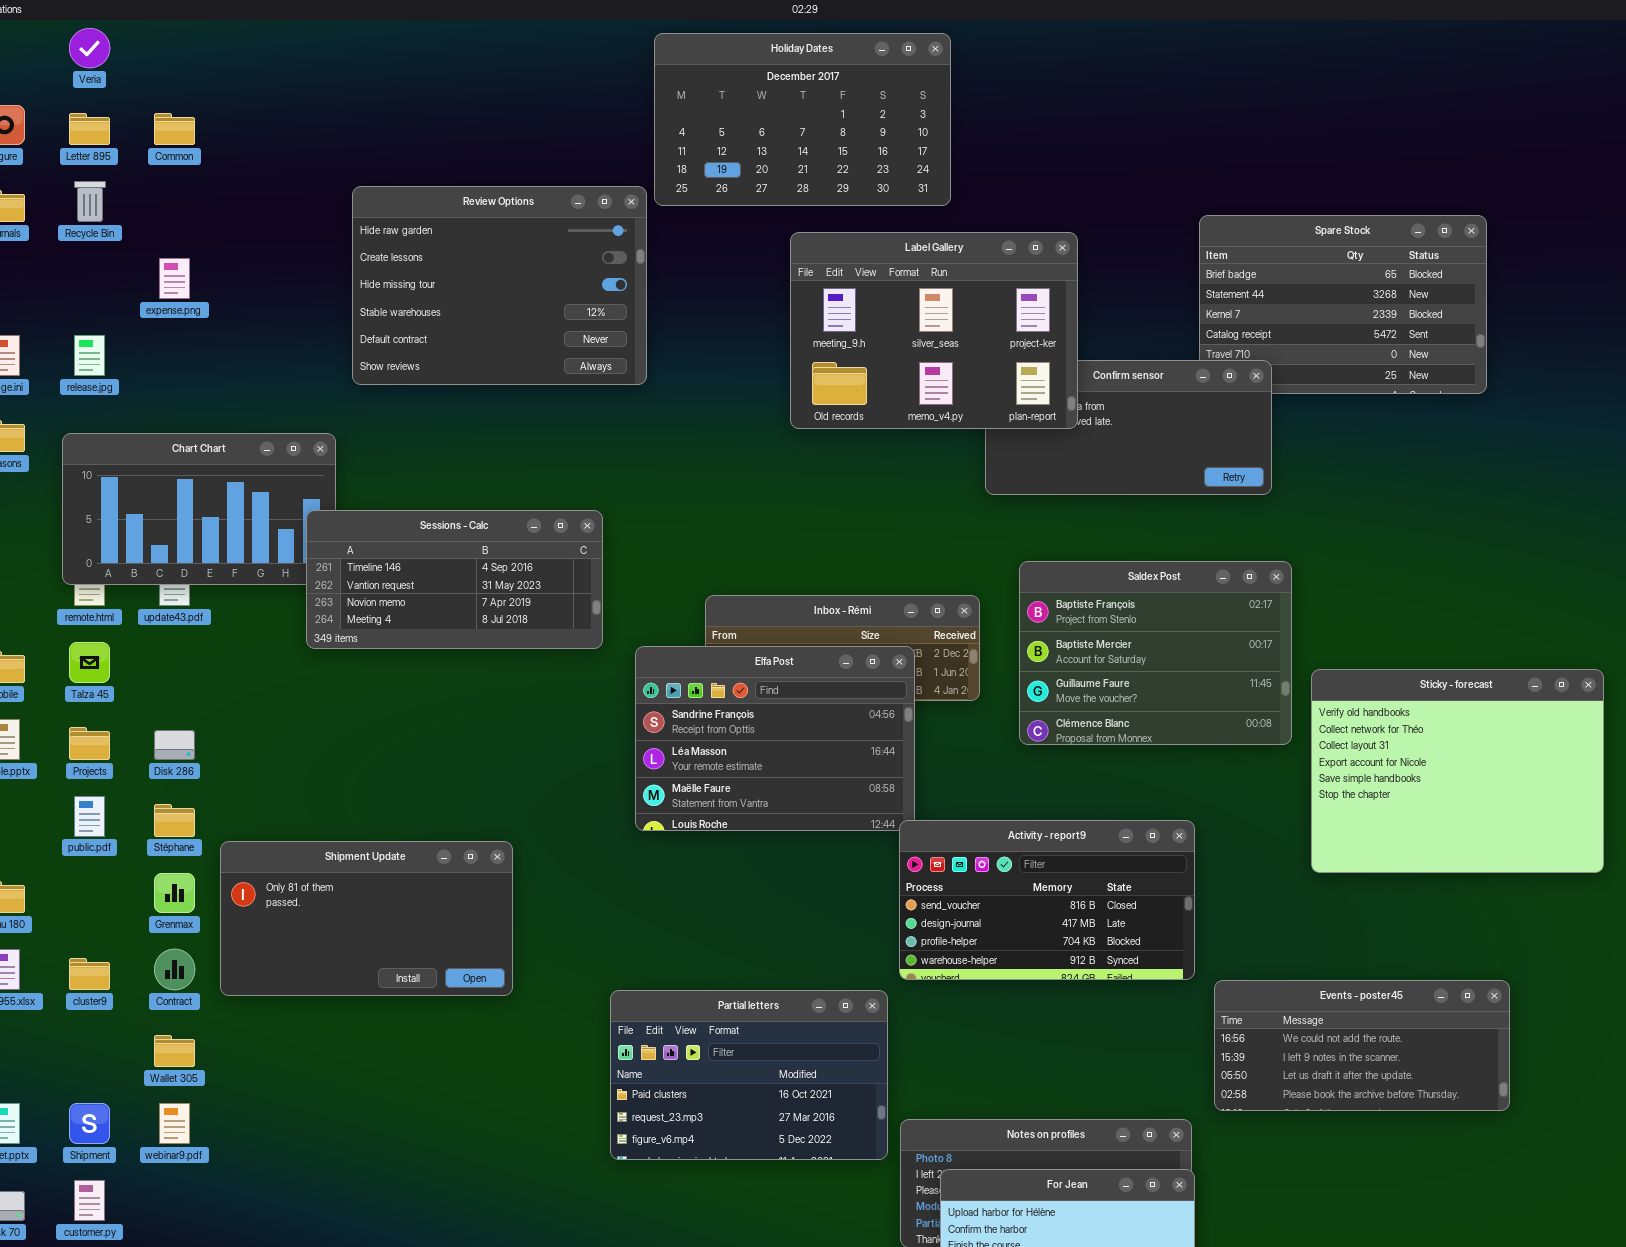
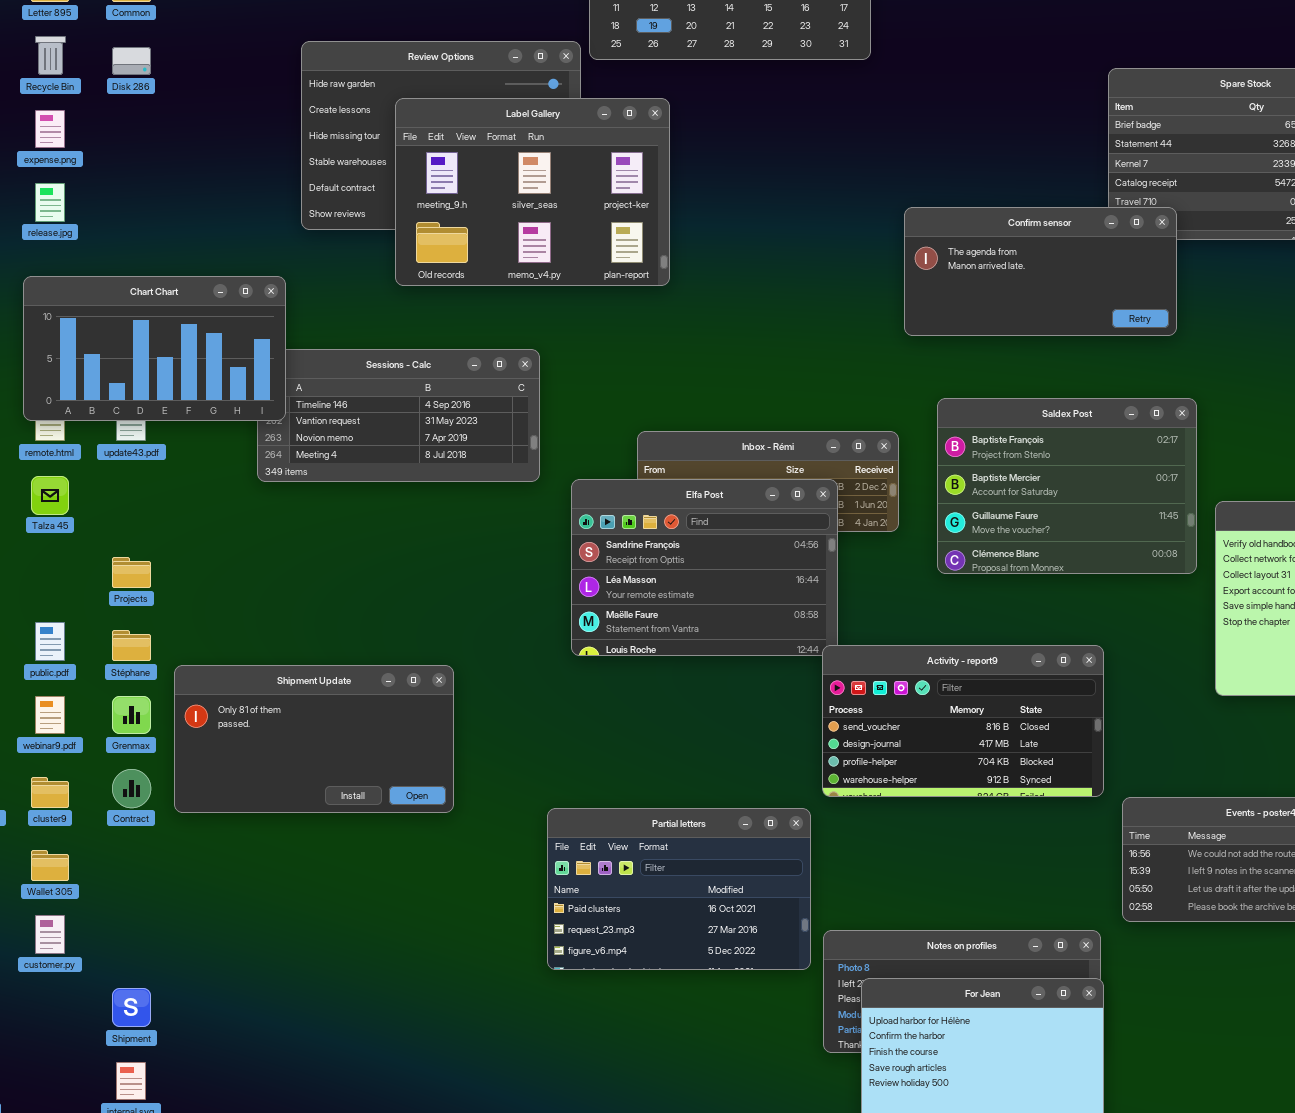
Label Gallery: [790,232,1078,429] -> [395,98,670,286], moved
expense.png: [159,258,190,299] -> [35,110,65,148], moved
Chart Chart: [62,433,336,585] -> [23,276,286,421], raised
Projects: [69,727,110,760] -> [112,557,151,588], moved
Disk 286: [154,730,195,760] -> [112,47,151,75], moved
Wallet 305: [154,1035,195,1067] -> [31,850,69,881], moved
Shipment: [69,1103,110,1144] -> [112,988,151,1027], moved
webinar9.pdf: [159,1103,190,1144] -> [35,696,65,734], moved
customer.py: [74,1180,105,1221] -> [35,915,65,954], moved

